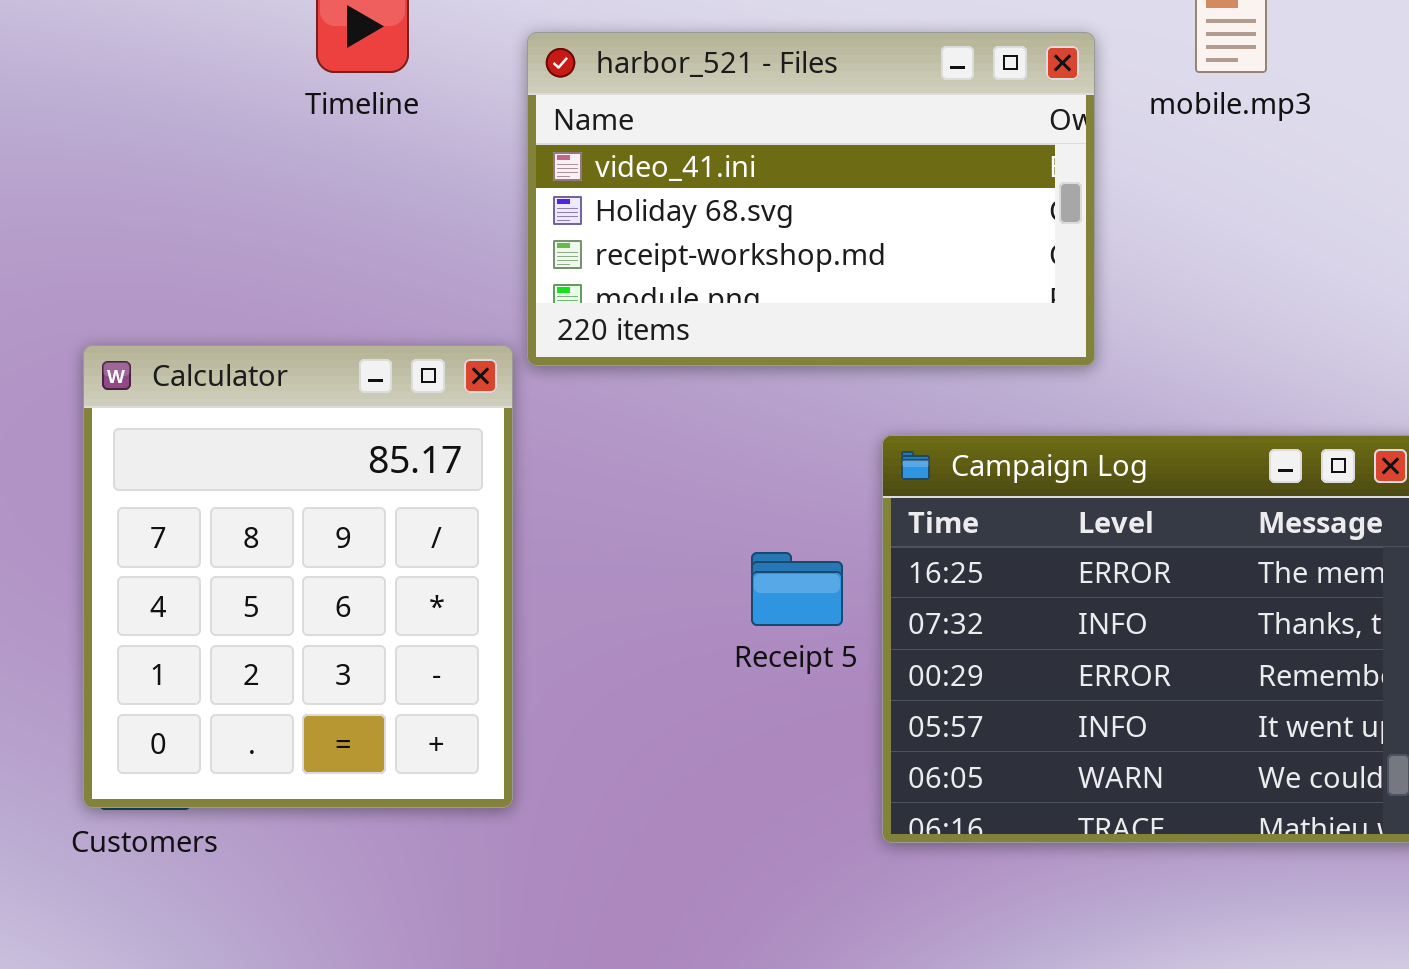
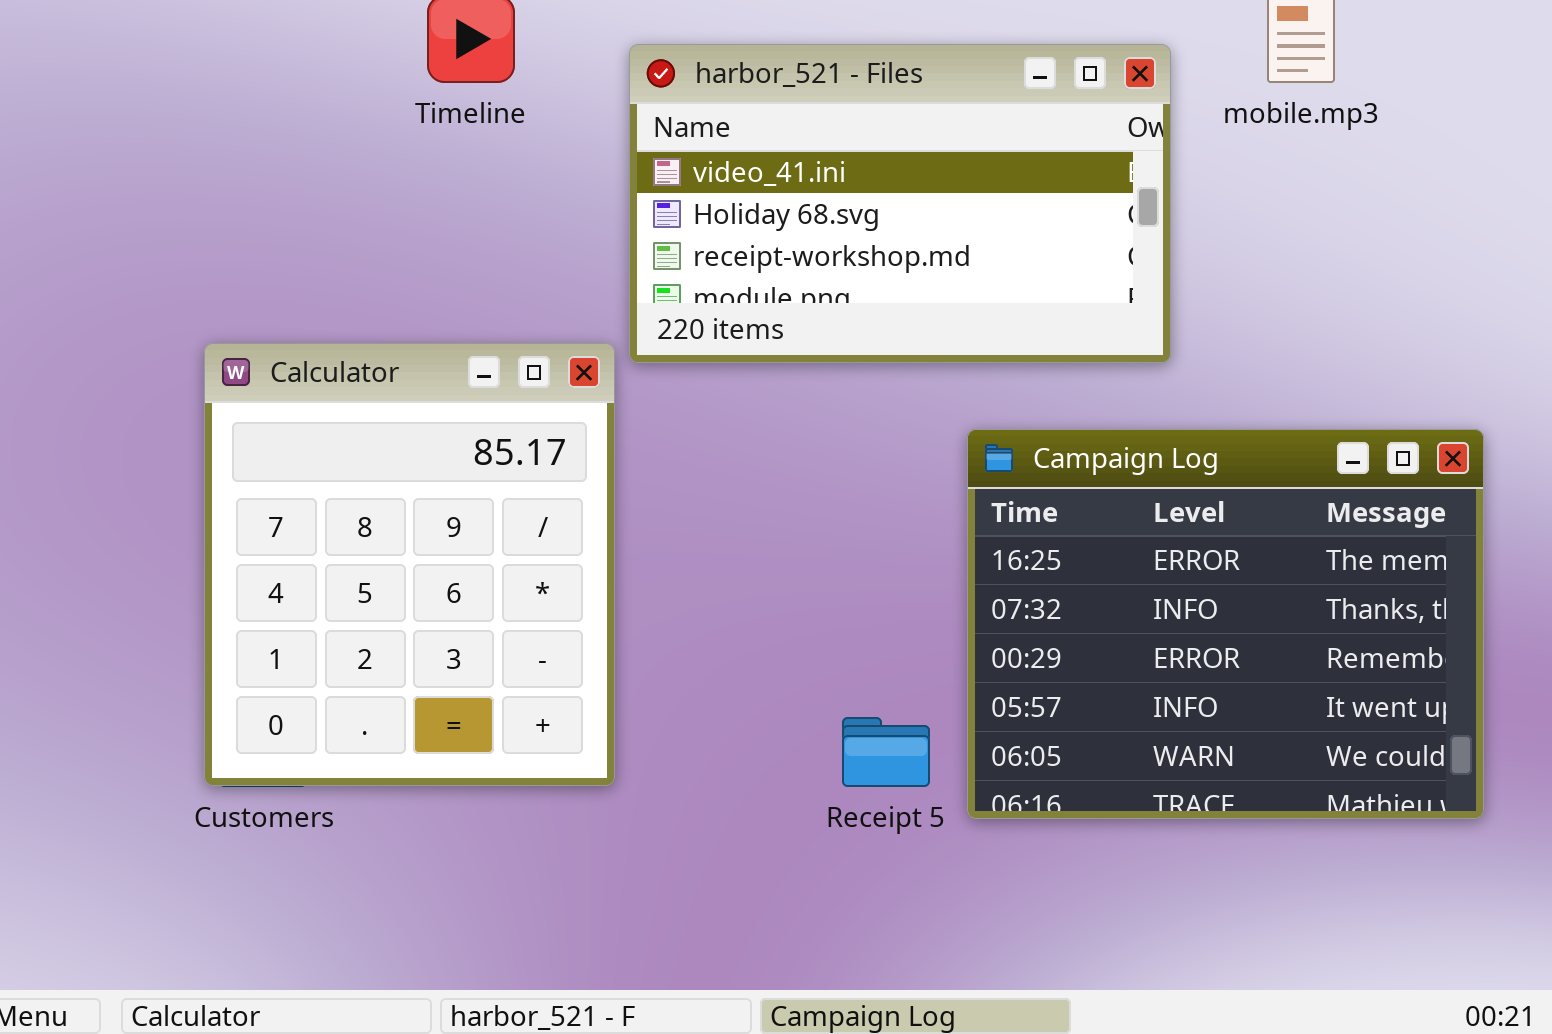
Receipt 5: [751,552,843,626] -> [842,717,930,787], moved

